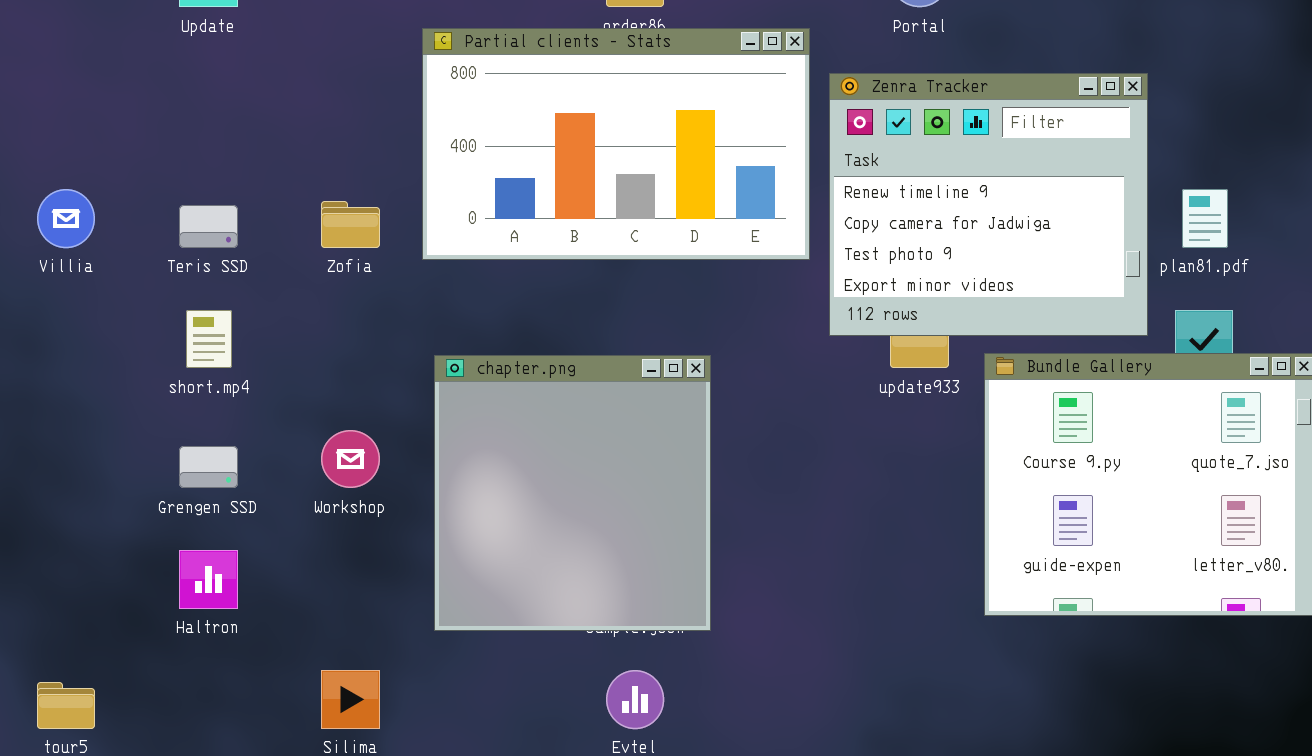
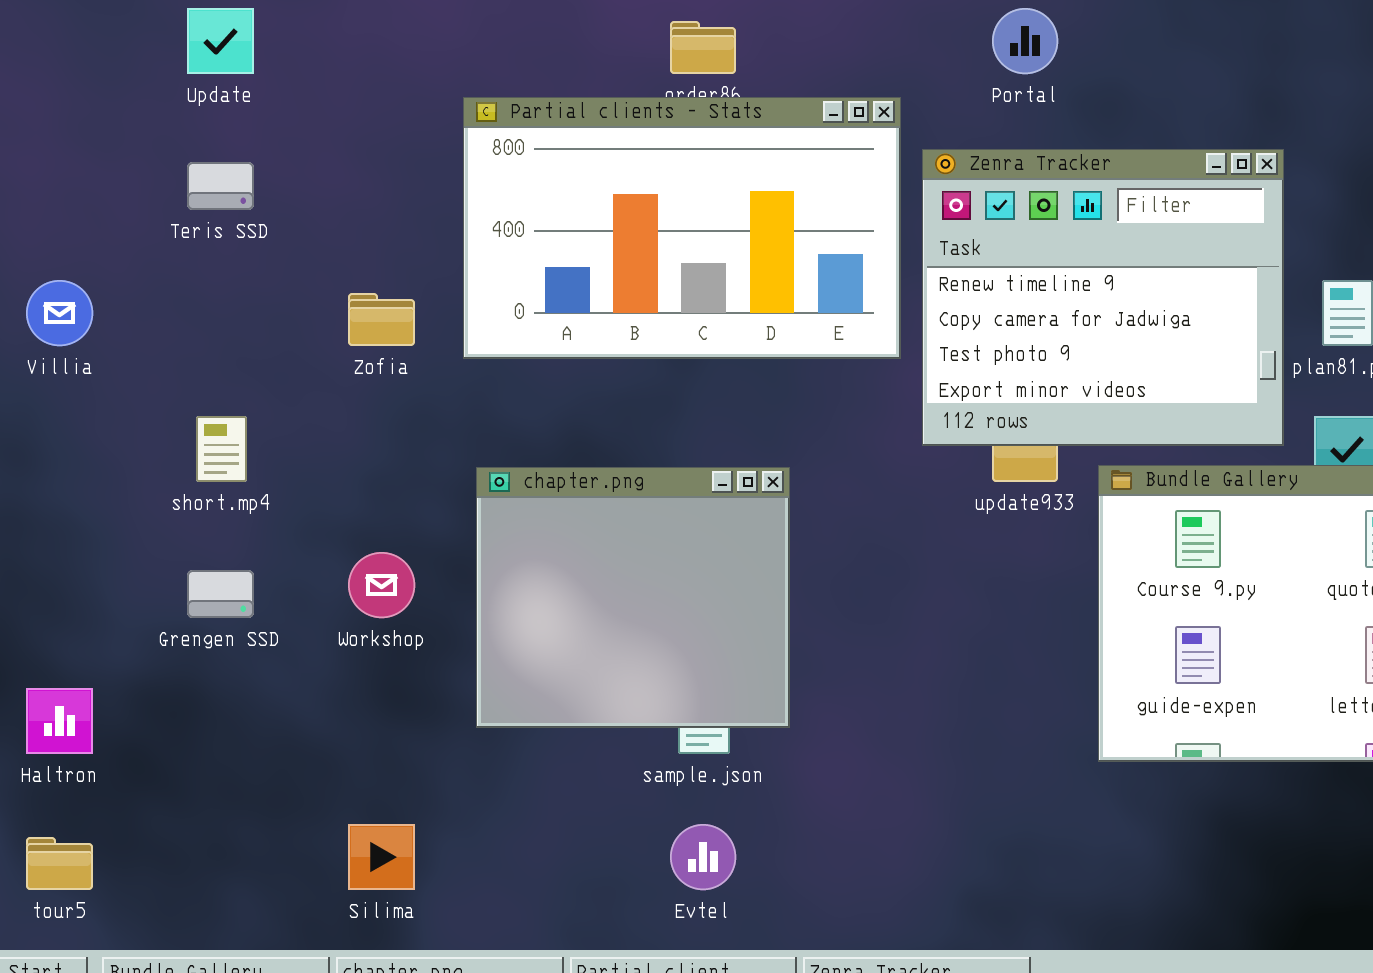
Teris SSD: [179,205,238,248] -> [187,162,254,210], moved
chapter.png: [434,355,711,631] -> [476,467,790,728], resized
Haltron: [179,550,238,609] -> [26,688,93,754], moved

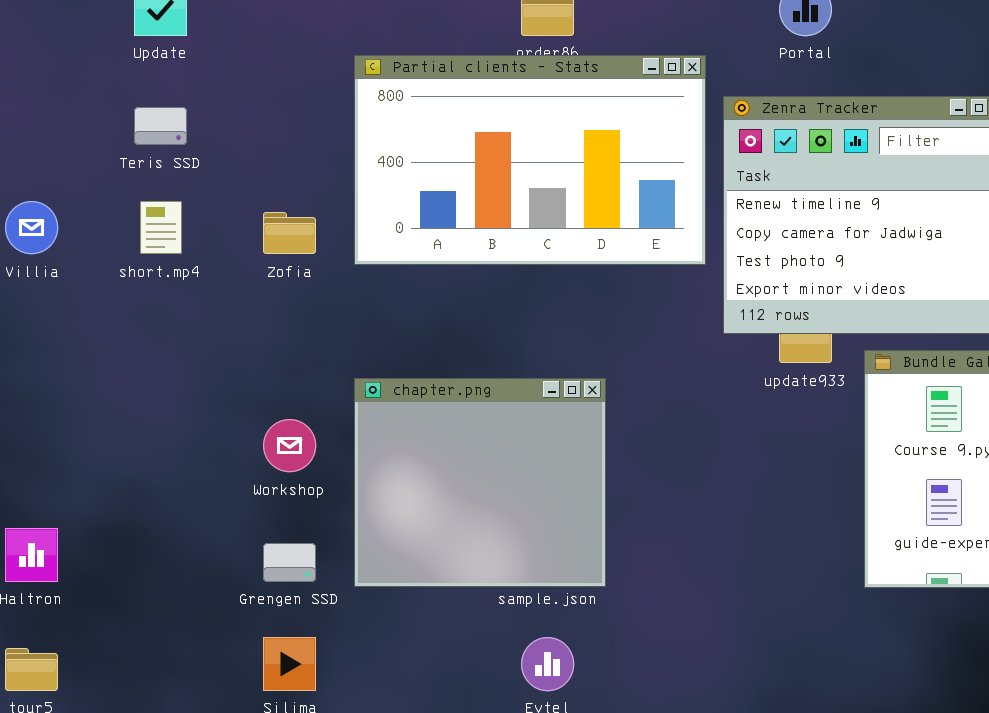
short.mp4: [196,416,247,482] -> [140,201,182,254], moved
chapter.png: [476,467,790,728] -> [354,378,606,587], moved
Grengen SSD: [187,570,254,618] -> [263,543,316,582], moved

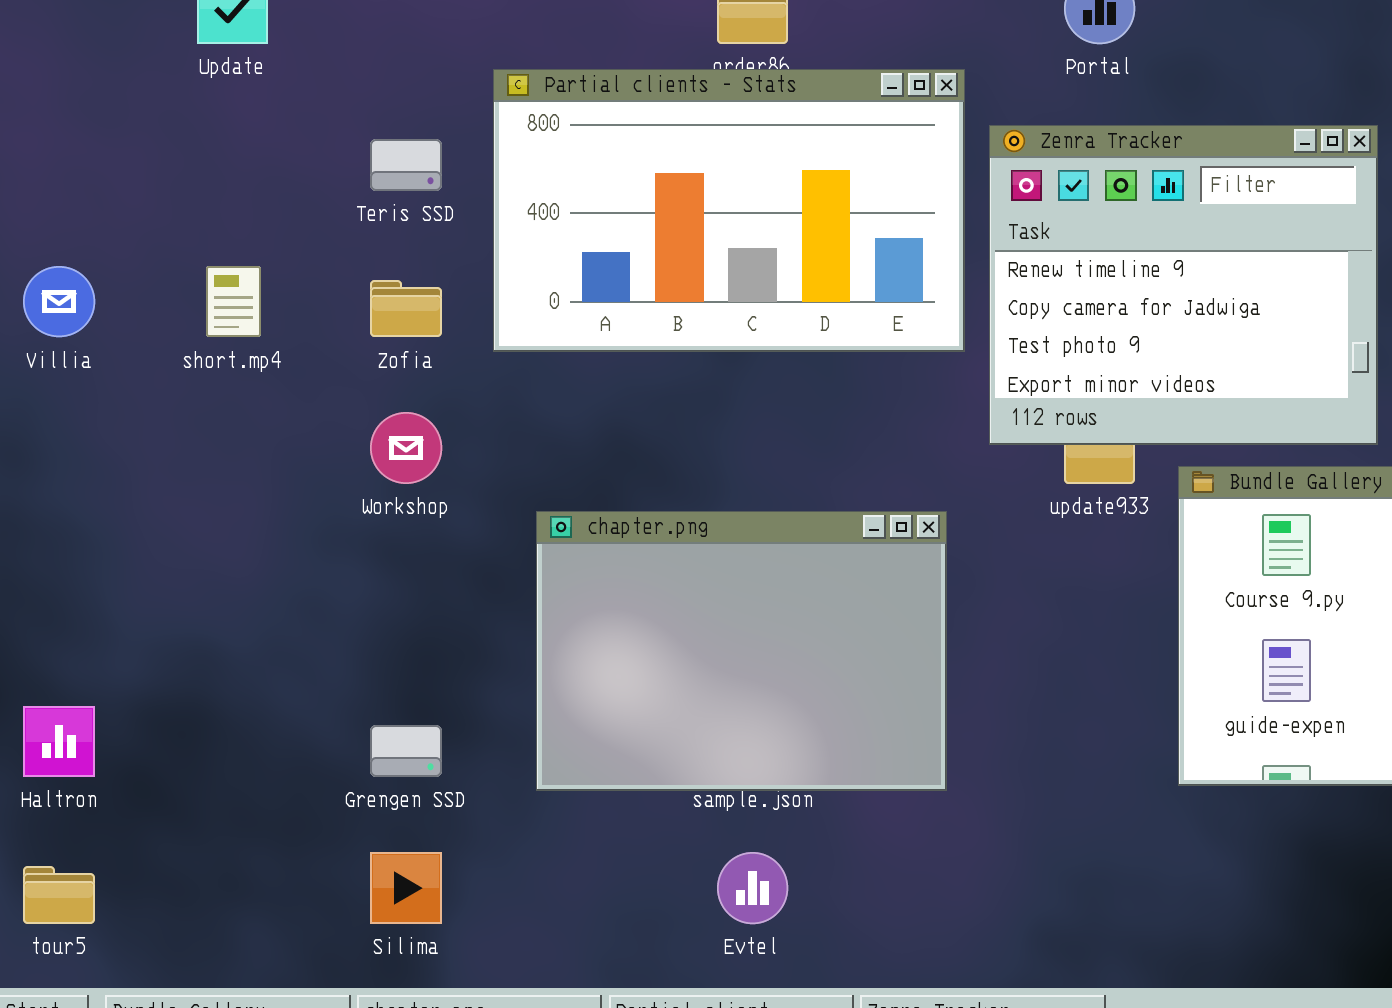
Teris SSD: [134,107,187,145] -> [370,139,442,191], moved
chapter.png: [354,378,606,587] -> [536,511,947,791], moved, resized
Workshop: [263,419,316,472] -> [370,412,442,484], moved

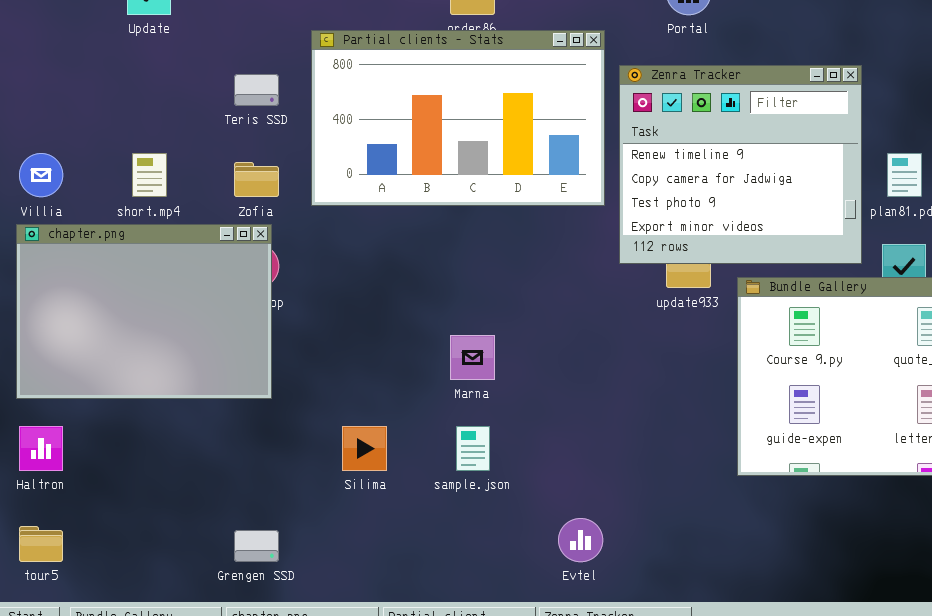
chapter.png: [536,511,947,791] -> [16,224,272,399], moved
Grengen SSD: [370,725,442,777] -> [234,530,279,562], moved
Silima: [370,852,442,924] -> [342,426,387,471], moved
Evtel: [717,852,788,924] -> [558,518,603,562], moved

